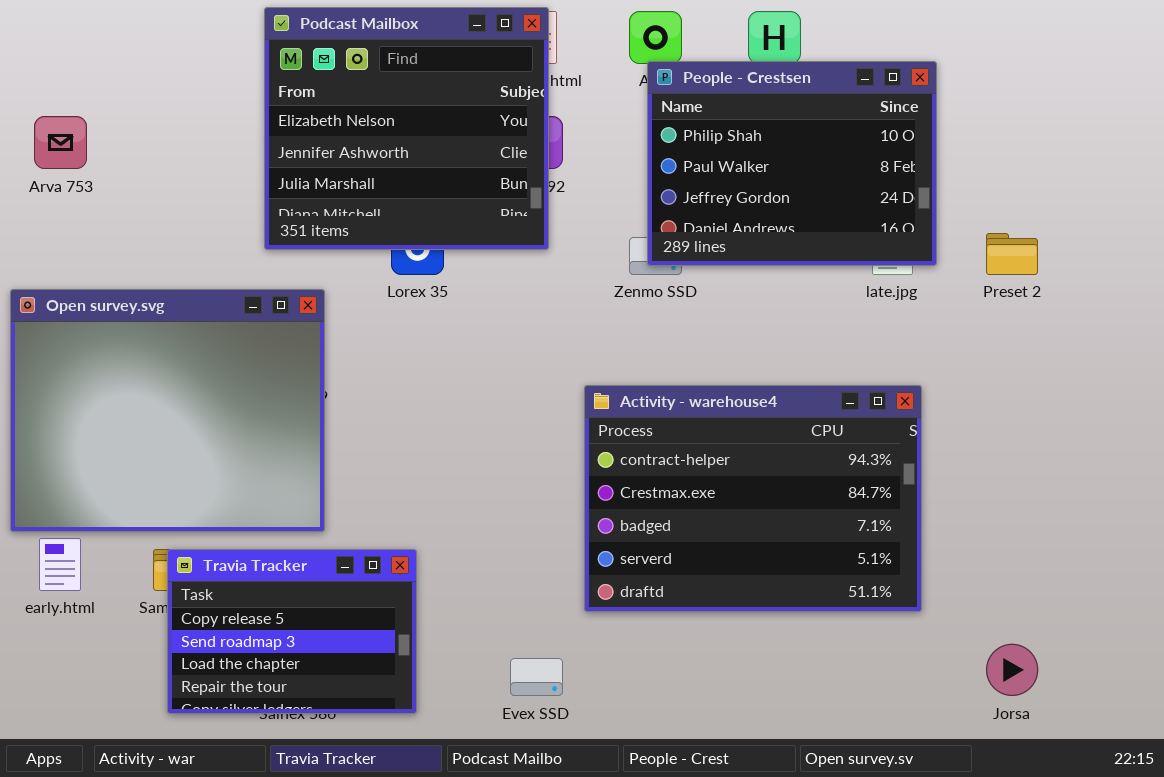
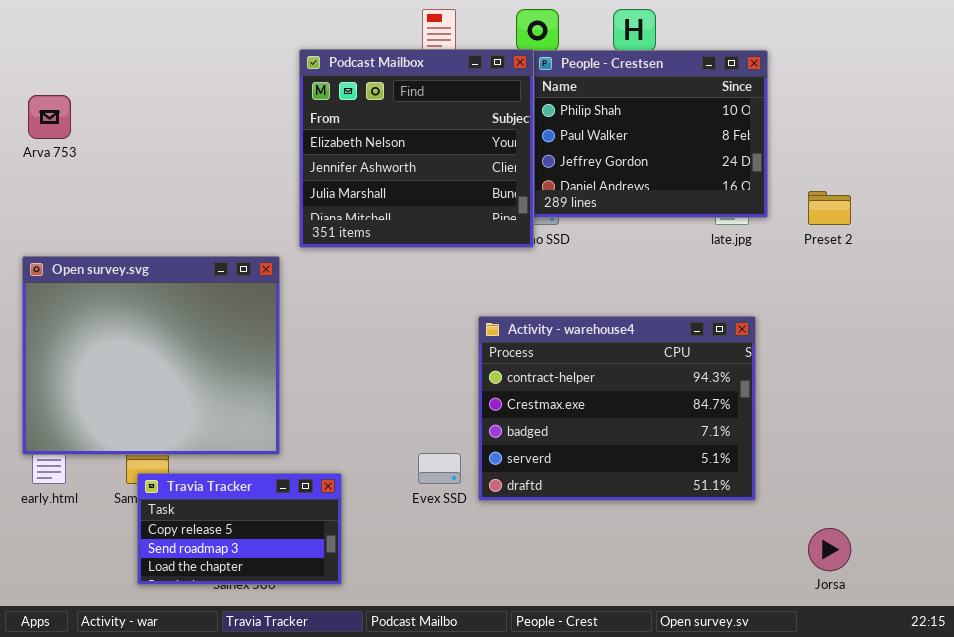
Podcast Mailbox: [264,7,549,250] -> [299,49,534,248], moved
Open survey.svg: [10,289,325,532] -> [22,256,280,455], moved
Travia Tracker: [167,549,417,714] -> [137,473,342,585], resized
Evex SSD: [510,658,563,696] -> [418,453,461,484], moved

